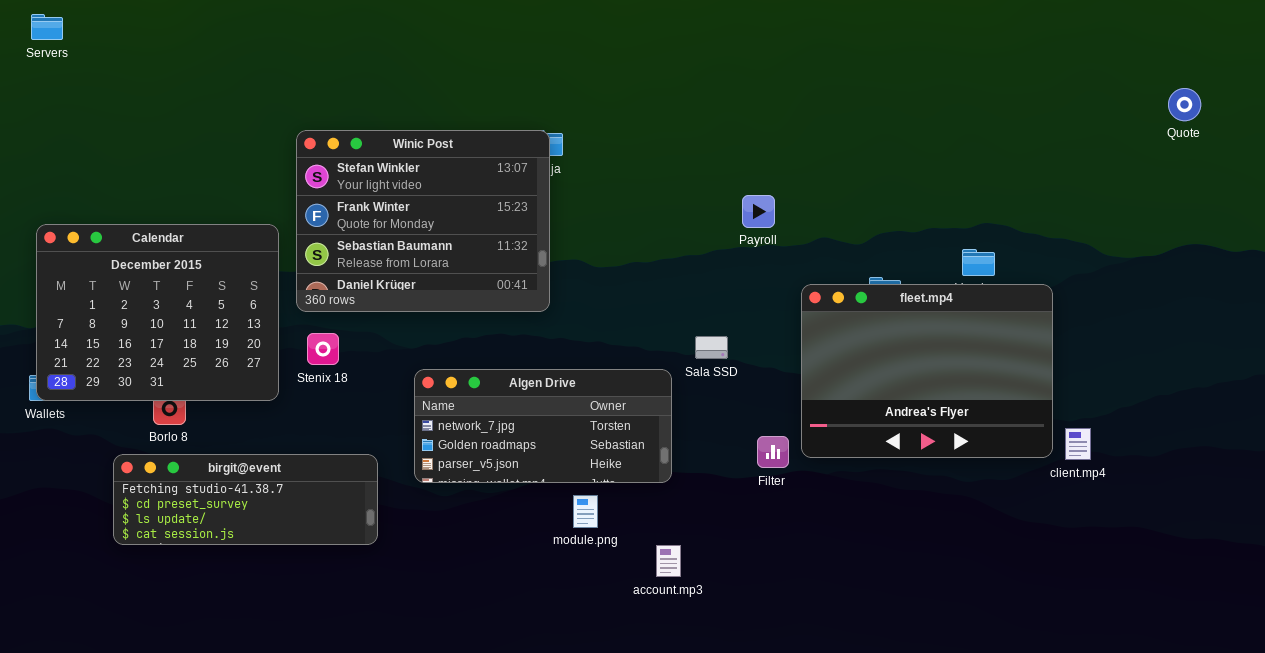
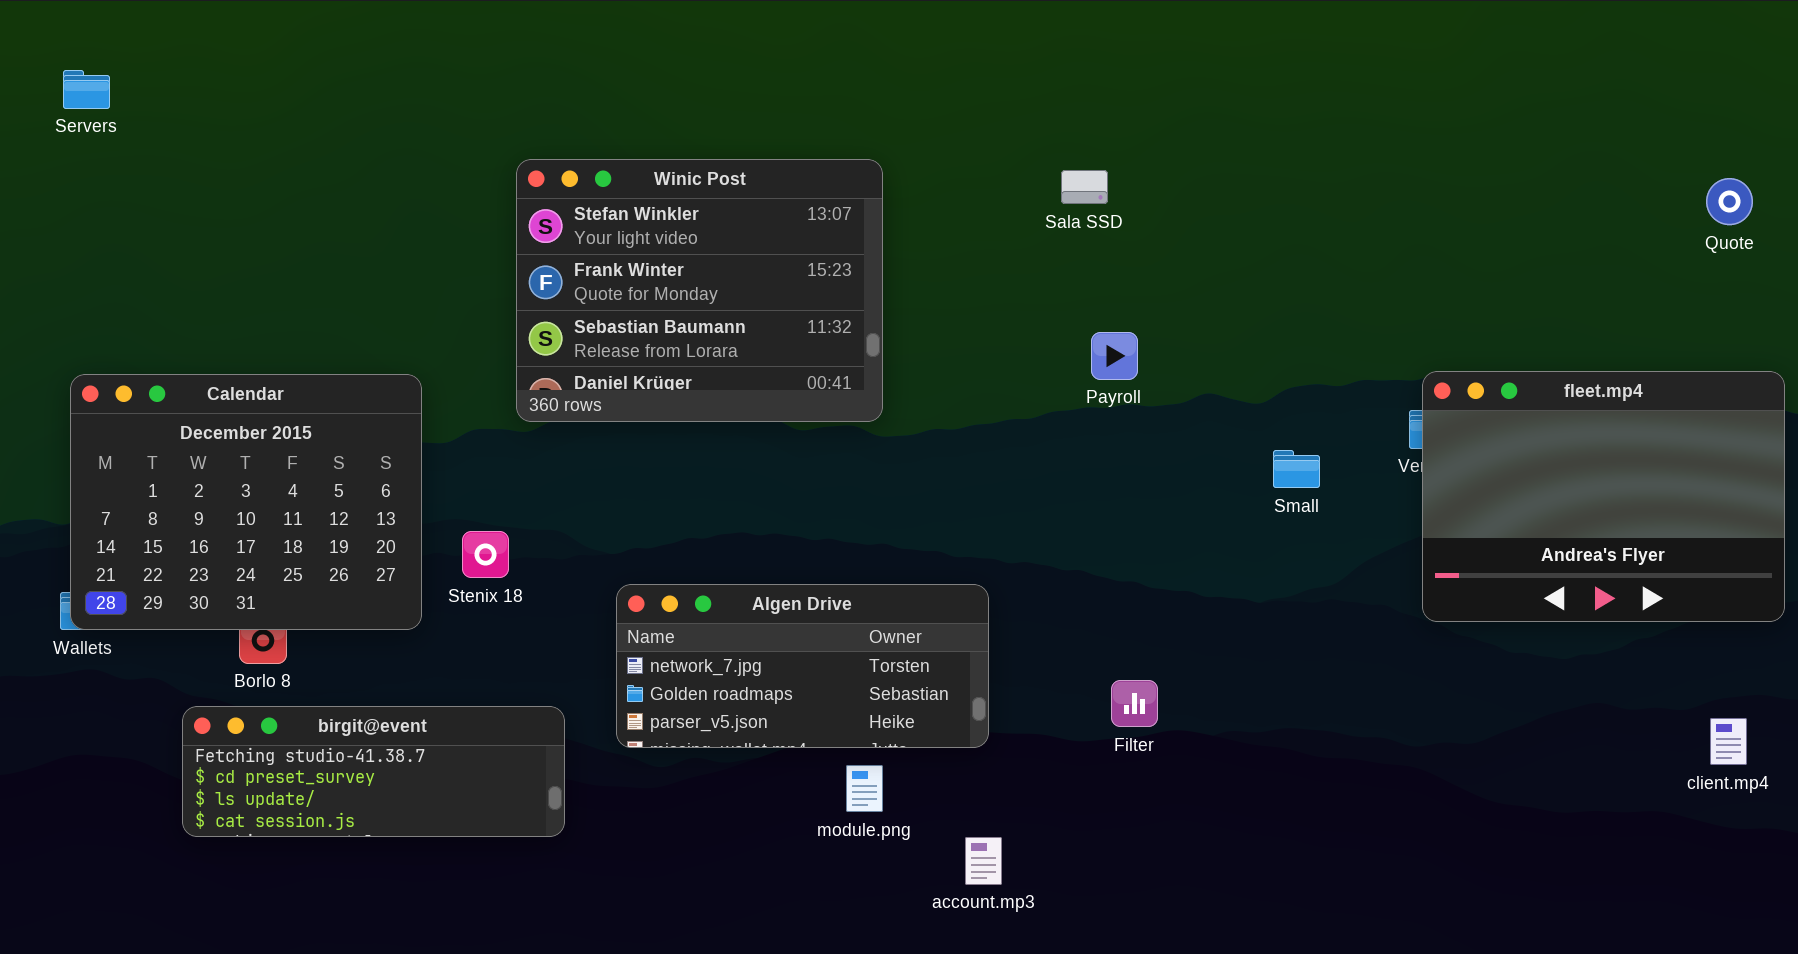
Winic Post: [296,130,550,312] -> [516,159,883,422], moved
fleet.mp4: [801,284,1053,458] -> [1422,371,1785,622], moved
Sala SSD: [695,336,728,359] -> [1061,170,1108,204], moved
client.mp4: [1065,428,1091,460] -> [1710,718,1747,765], moved

